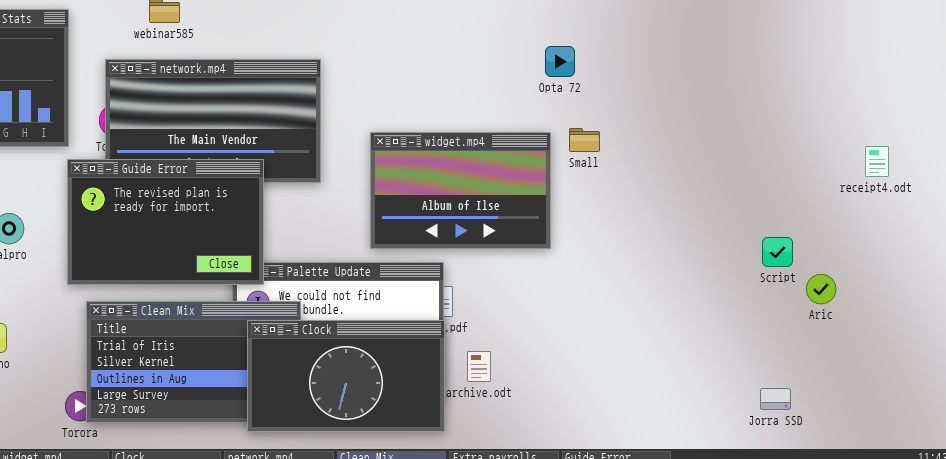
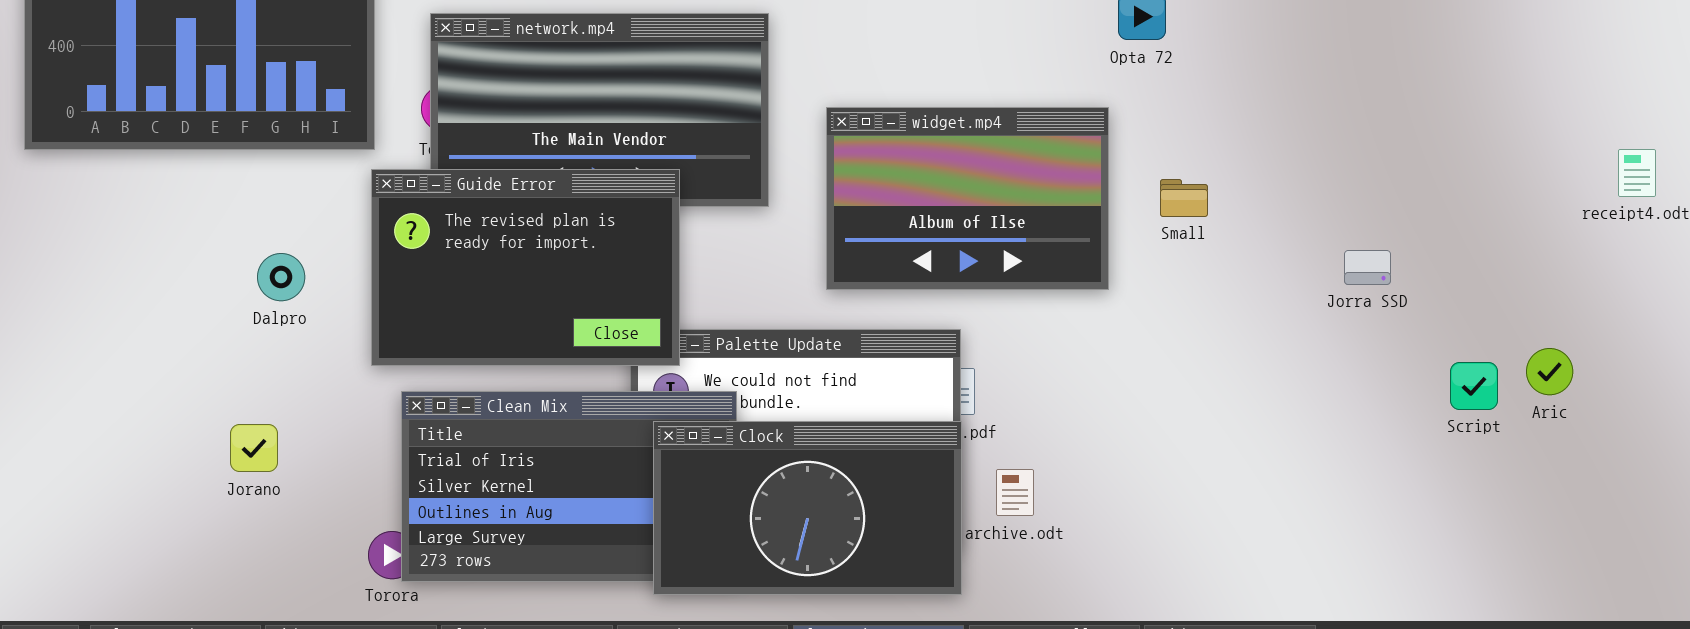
Small: [569,128,600,152] -> [1160,179,1208,217], moved
widget.mp4: [370,132,551,249] -> [826,107,1109,290], moved
Script: [762,237,793,267] -> [1450,362,1498,410], moved
Jorra SSD: [760,388,791,410] -> [1344,250,1391,285], moved

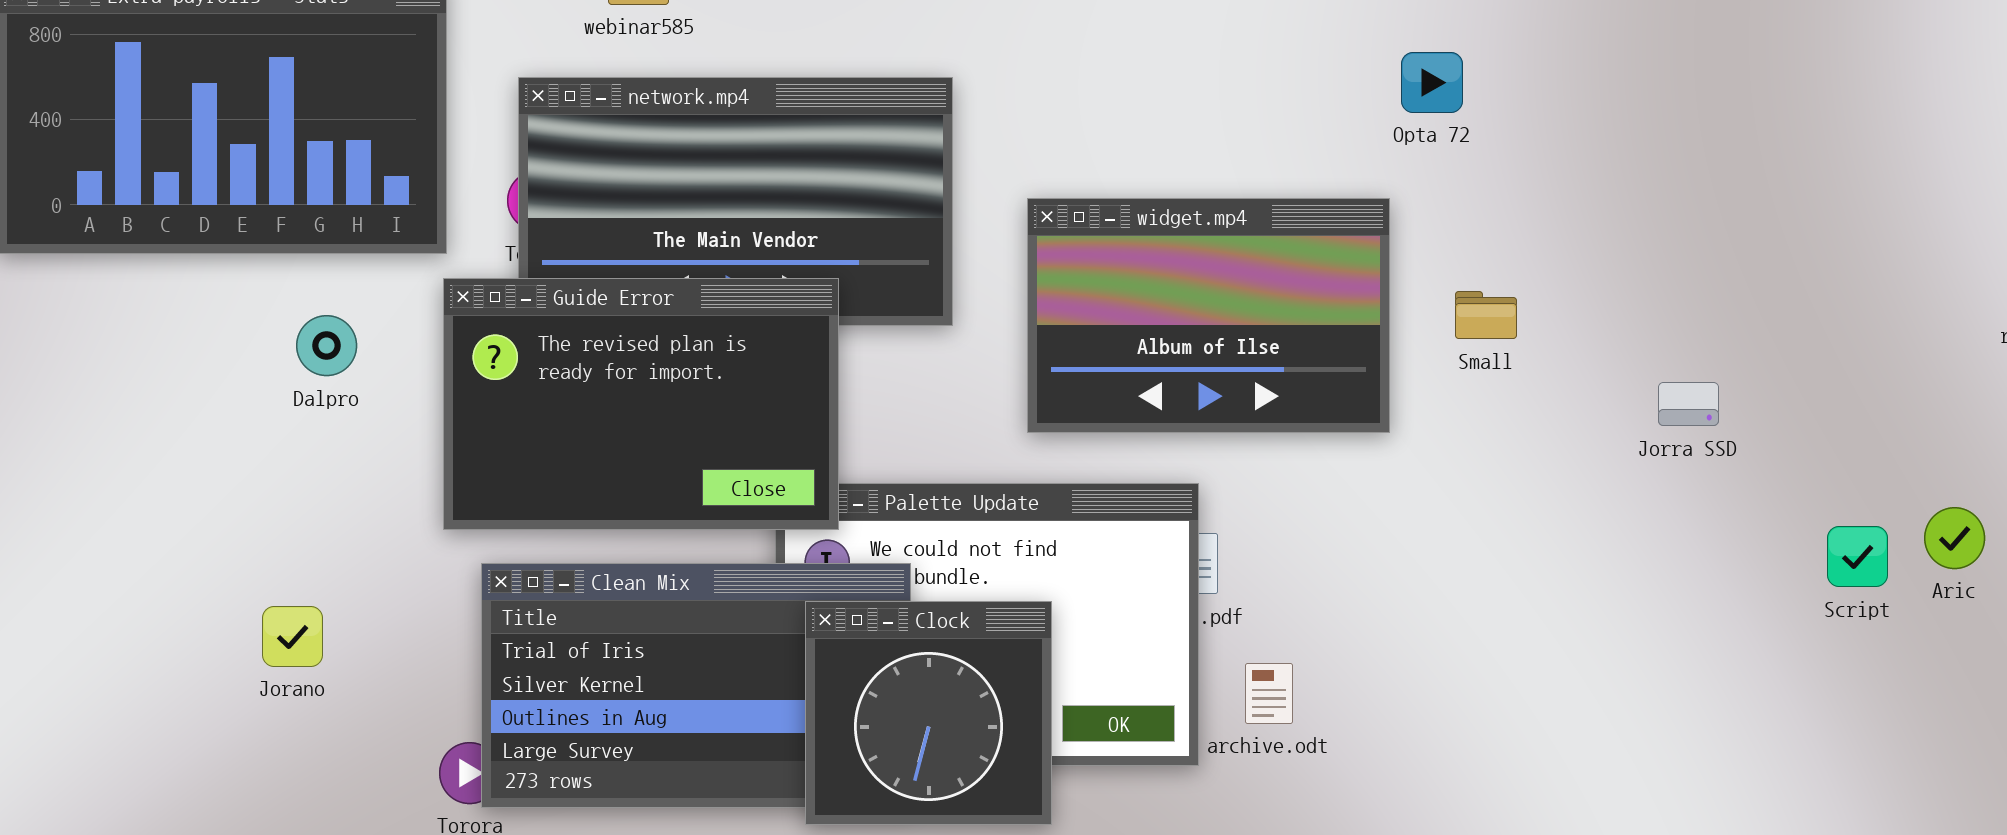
Jorra SSD: [1344,250,1391,285] -> [1658,382,1719,426], moved
Dalpro: [257,253,305,301] -> [296,315,357,376], moved
Clock: [653,421,962,595] -> [805,601,1052,825], resized

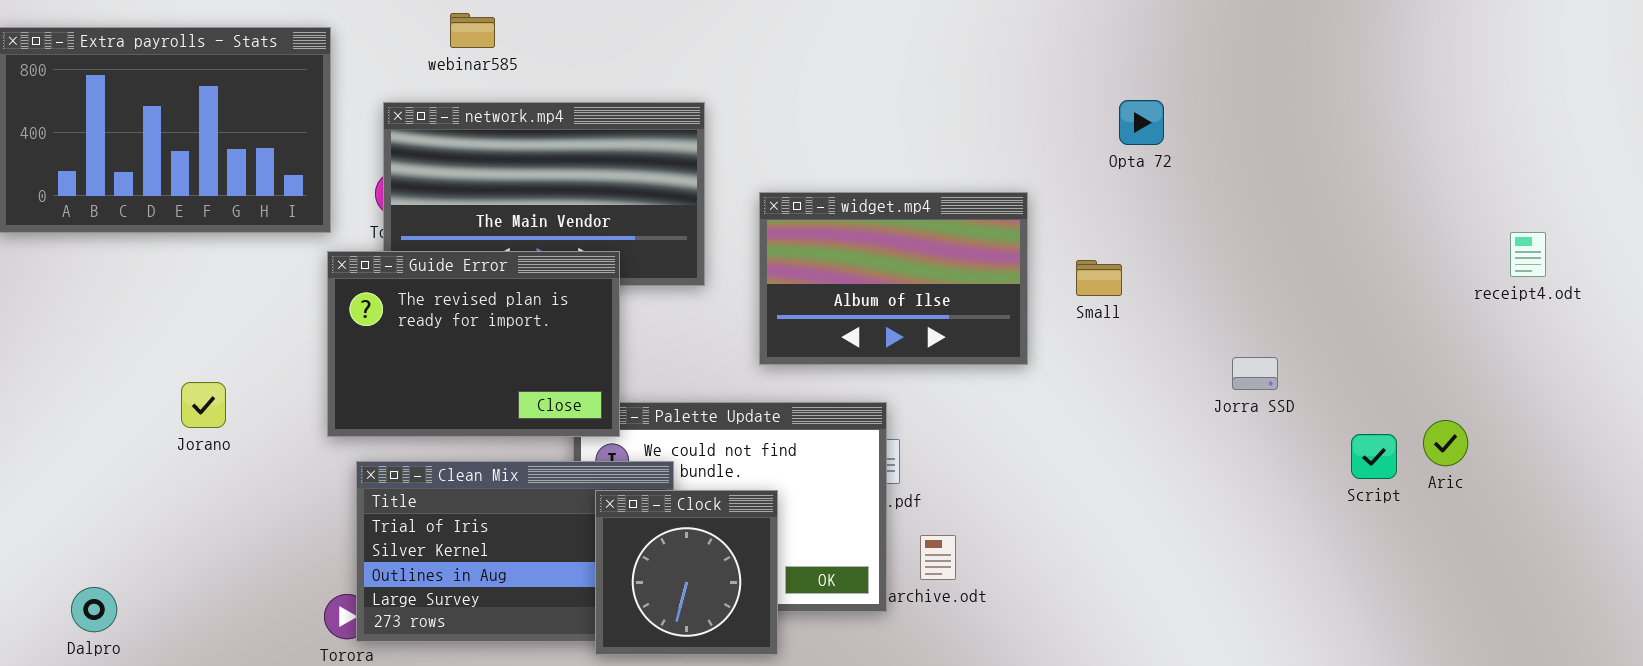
Opta 72: [1401,52,1463,113] -> [1119,100,1164,145], moved
Dalpro: [296,315,357,376] -> [71,587,117,632], moved
Jorra SSD: [1658,382,1719,426] -> [1232,357,1278,390], moved
Jorano: [262,606,323,667] -> [181,382,226,428], moved

